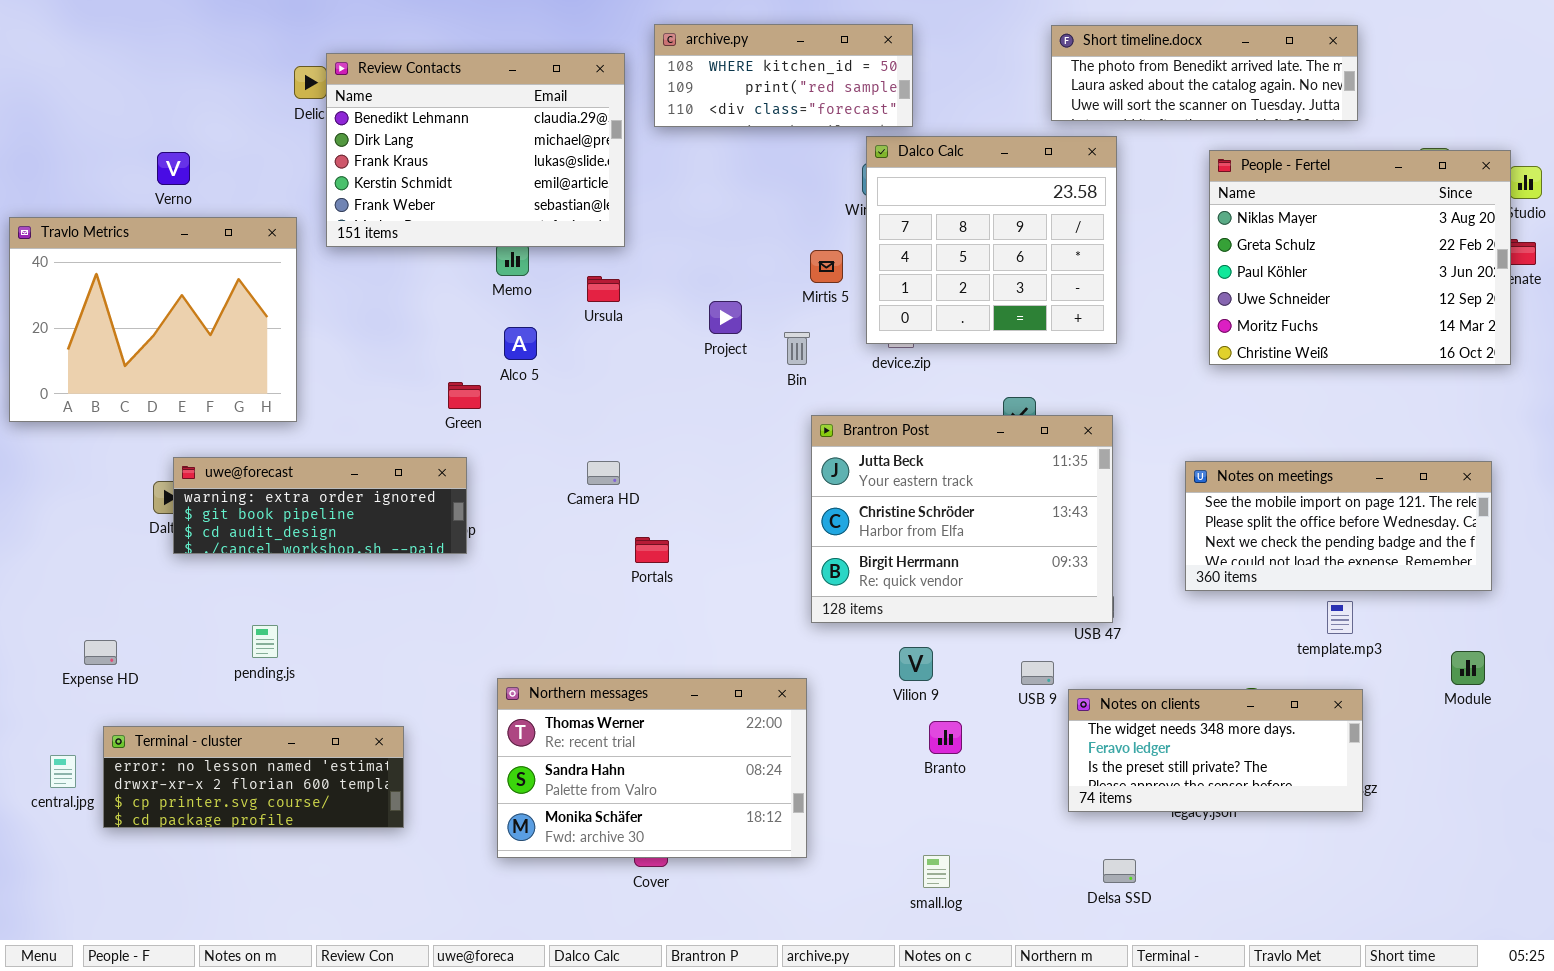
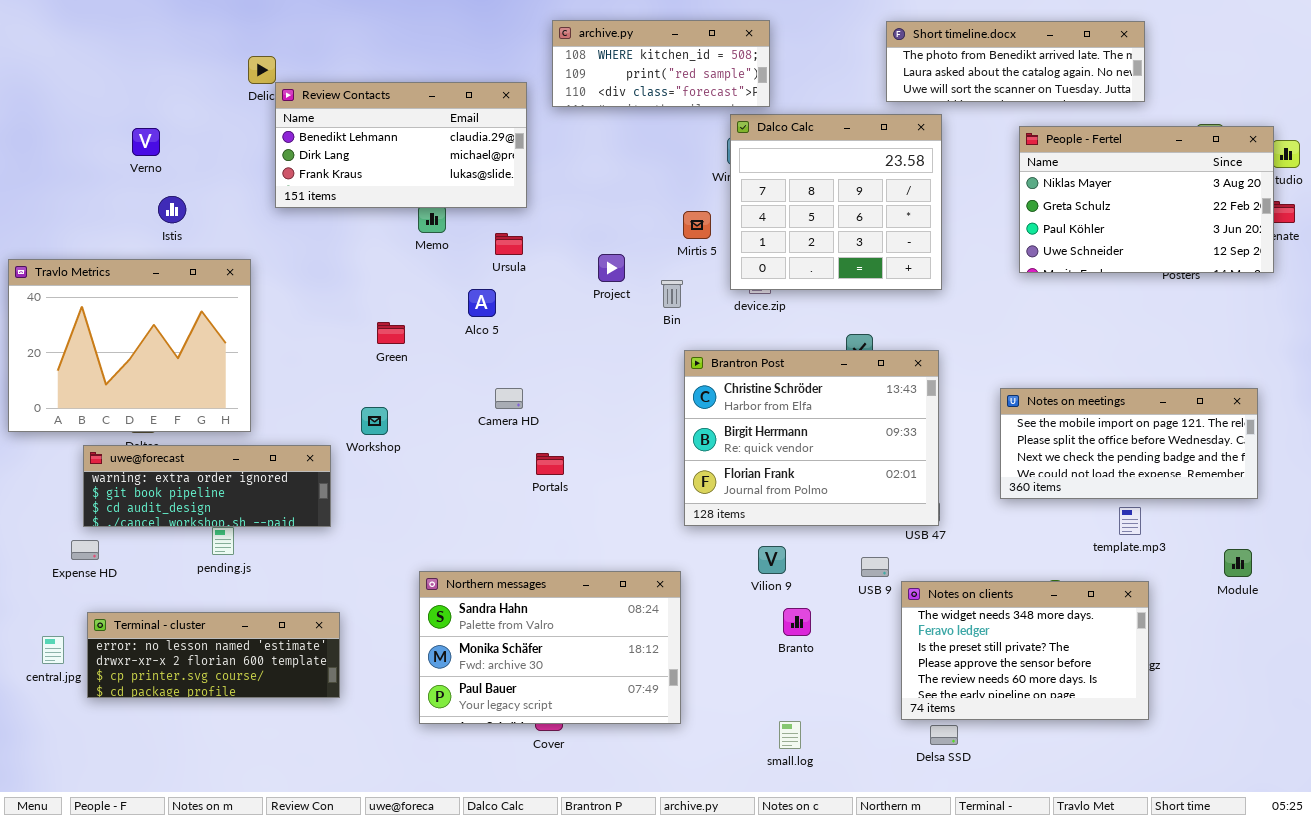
Review Contacts: [326,53,625,247] -> [275,82,527,208], resized
People - Fertel: [1209,150,1511,365] -> [1019,126,1274,273], resized
Travlo Metrics: [9,217,297,422] -> [8,259,251,432], moved
Alco 5: [504,327,537,360] -> [468,289,496,317], moved
Brantron Post: [811,415,1113,623] -> [684,350,939,526], scrolled down 1 row
uwe@forecast: [173,457,467,554] -> [83,445,331,527], moved
Northern messages: [497,678,807,858] -> [419,571,681,724], scrolled down 1 row
Notes on clients: [1068,689,1363,812] -> [901,581,1149,720], resized

